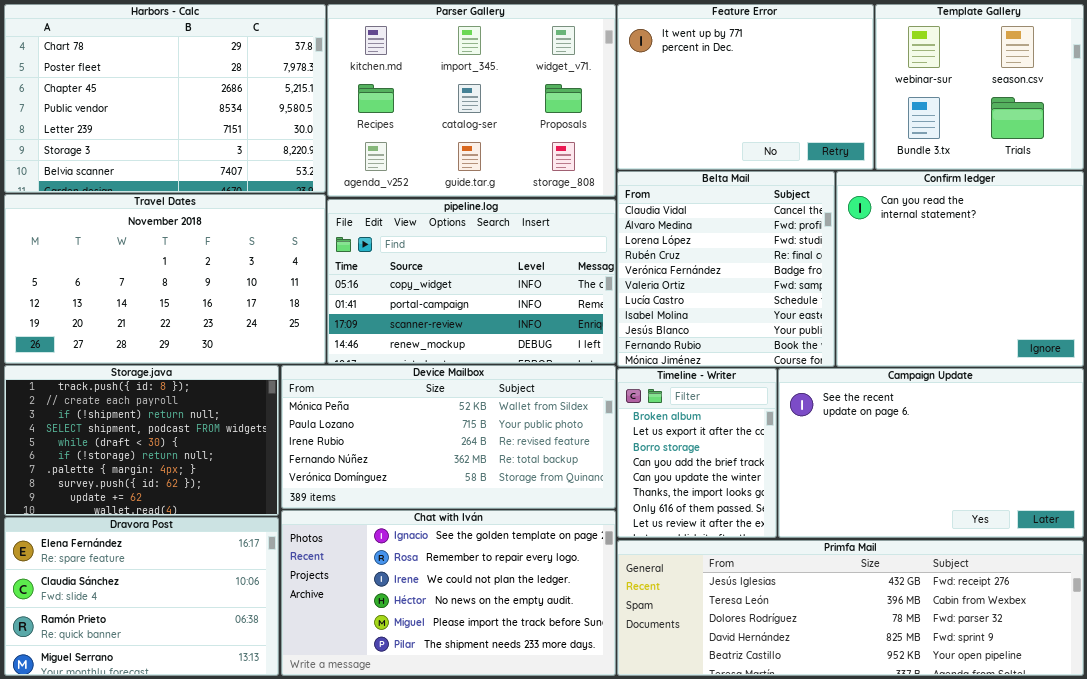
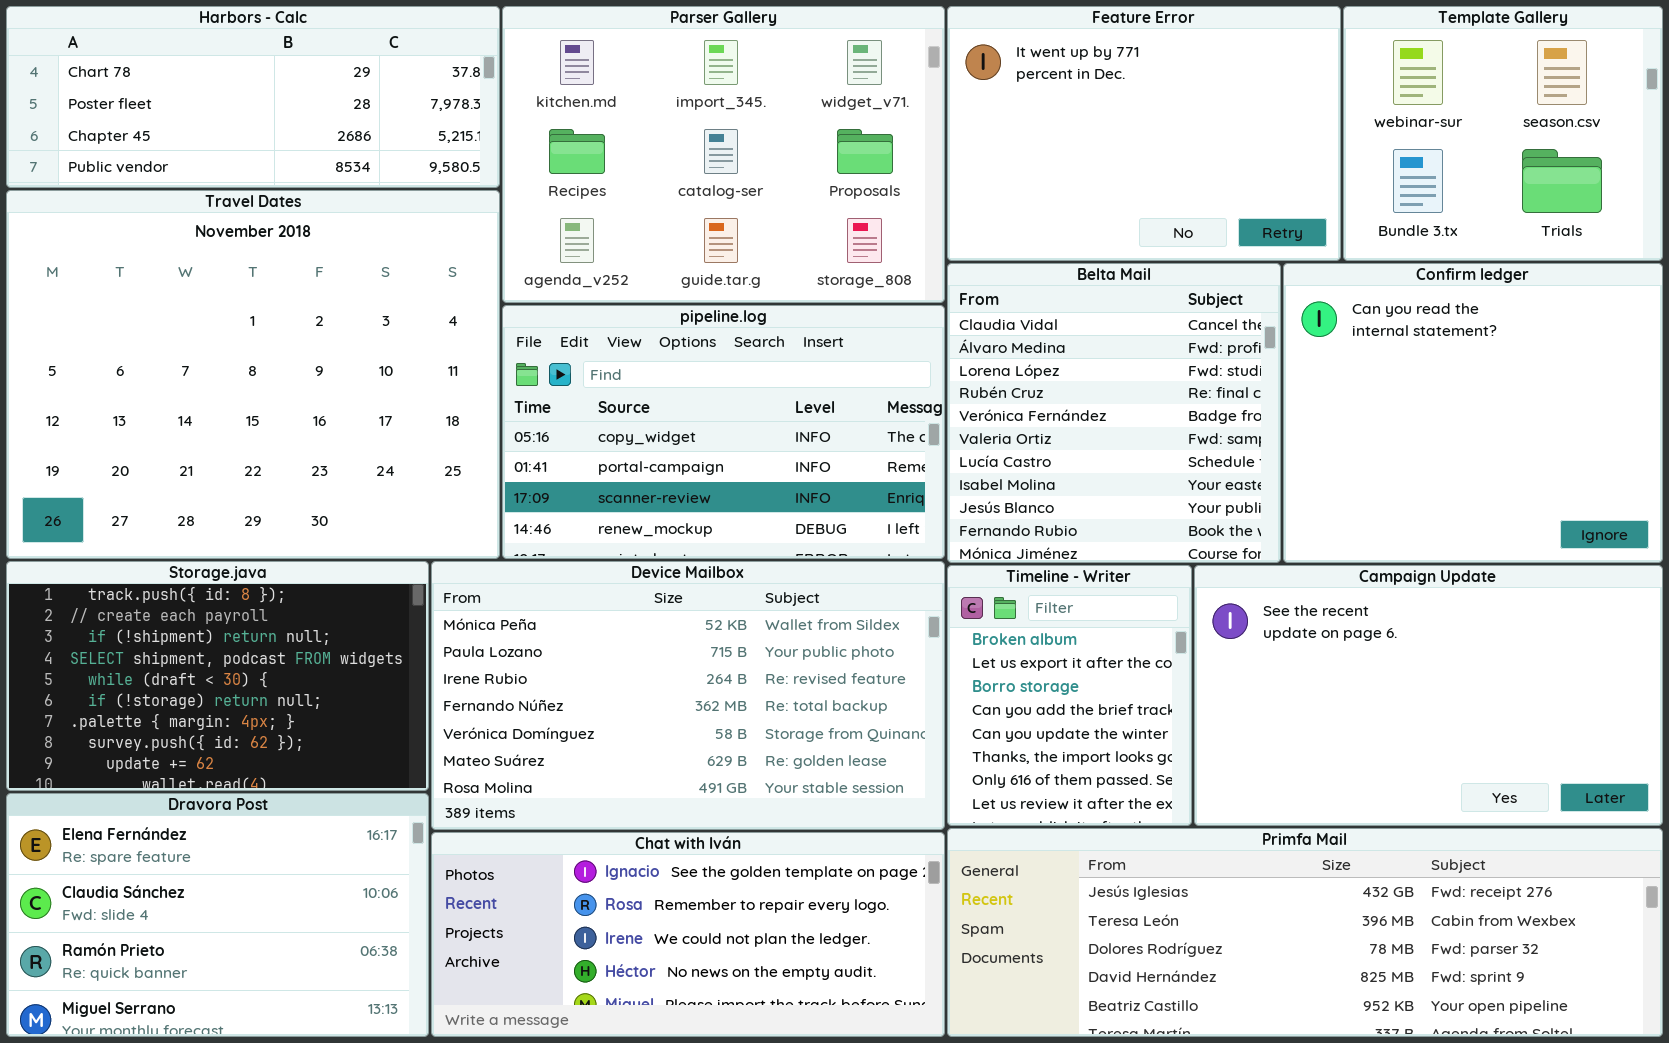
Harbors - Calc: [4,4,326,193] -> [6,6,500,188], resized
Travel Dates: [4,194,326,364] -> [6,190,500,559], resized
Device Mailbox: [281,365,616,509] -> [431,561,945,830], resized
Chat with Iván: [281,510,616,676] -> [431,832,945,1037], resized

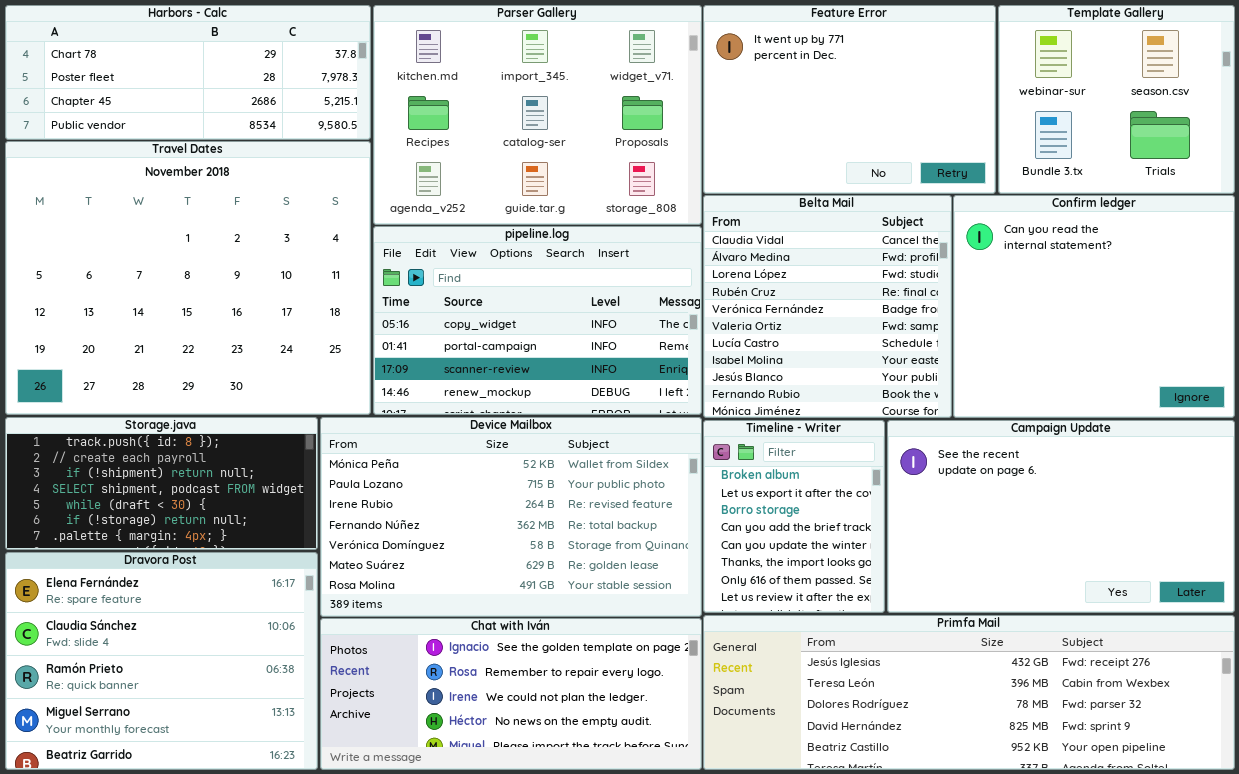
Storage.java: [6,561,429,791] -> [5,417,318,550], resized
Dravora Post: [6,793,429,1037] -> [5,552,318,770], resized

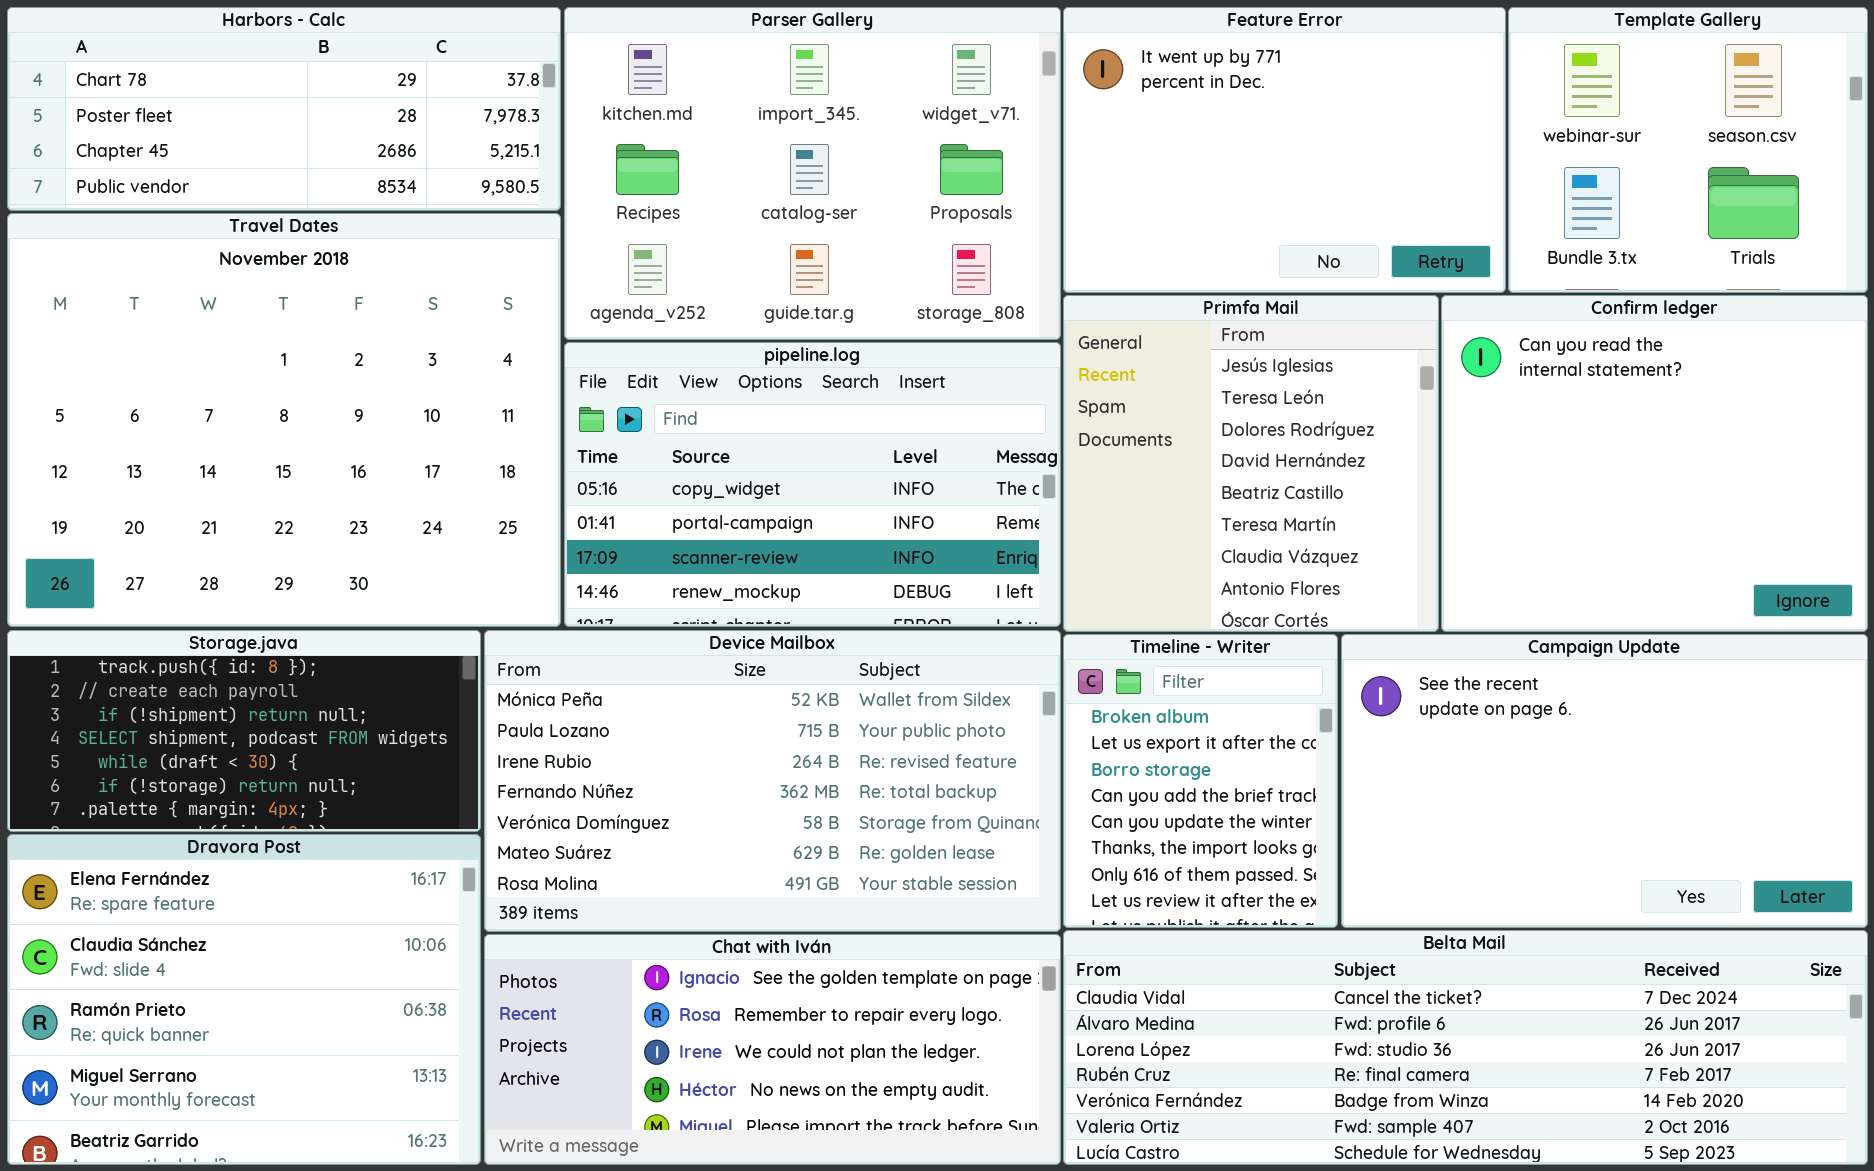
Belta Mail: [703,195,952,418] -> [1063,930,1868,1165], moved, resized
Primfa Mail: [703,615,1235,770] -> [1063,295,1439,632], moved, resized

